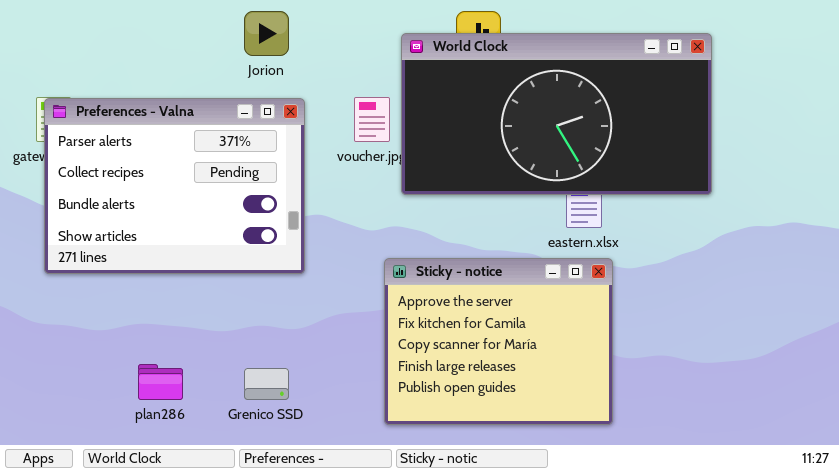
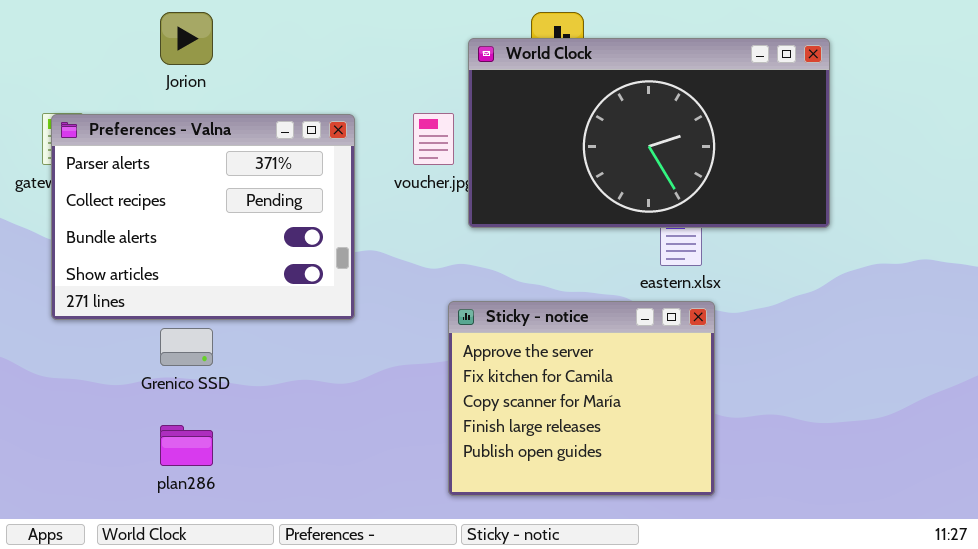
Jorion: [244,11,289,56] -> [160,12,213,65], moved
Grenico SSD: [244,368,289,400] -> [160,328,213,366], moved

